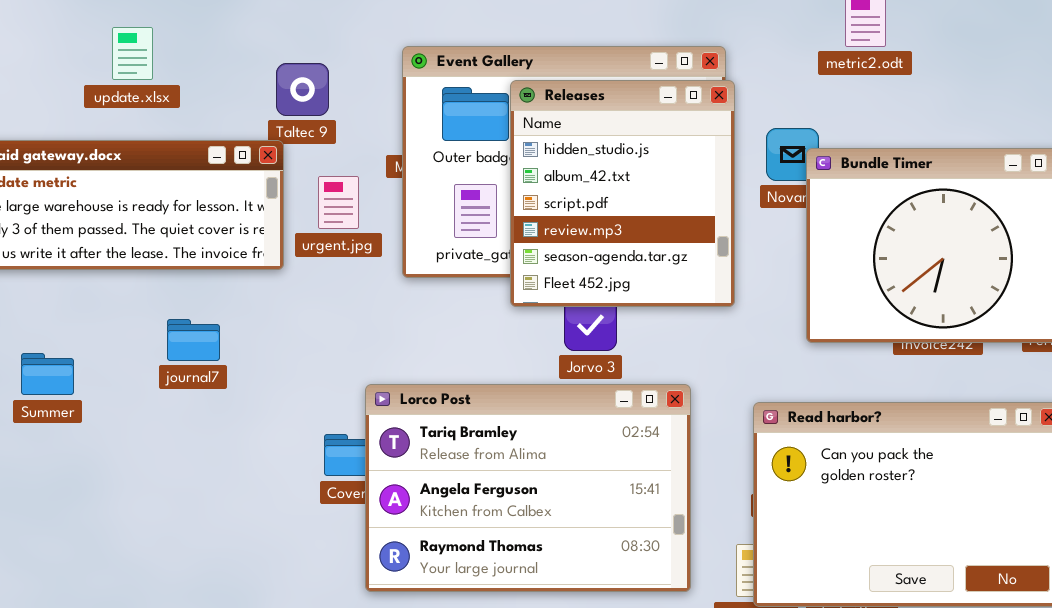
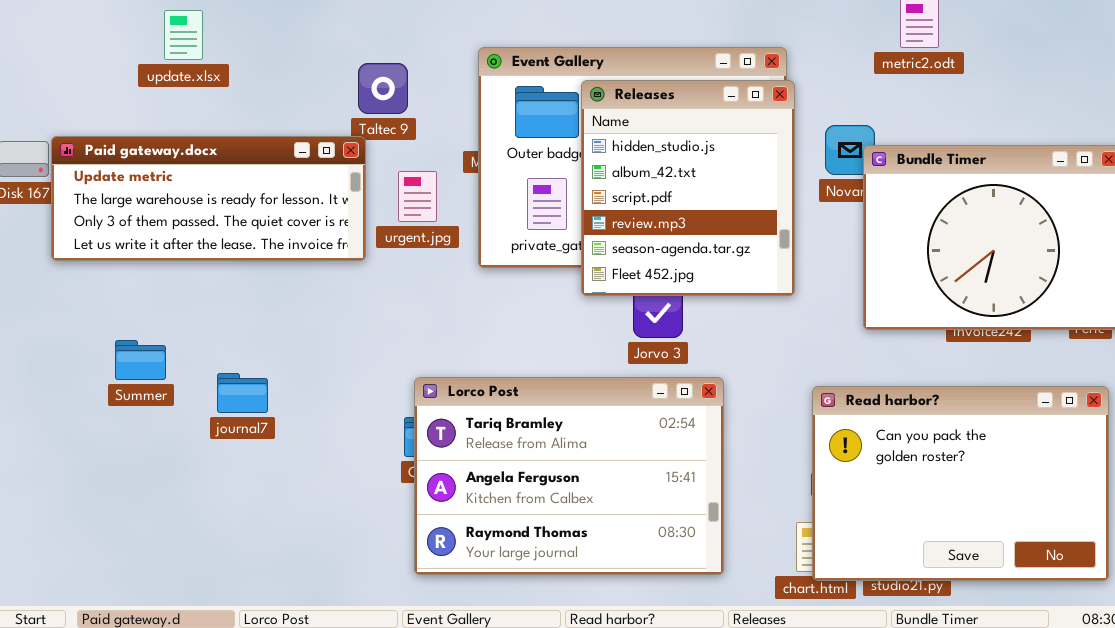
update.xlsx: [112,27,153,80] -> [164,10,203,60], moved
journal7: [167,319,220,361] -> [217,373,268,413], moved
Lorco Post: [365,384,691,592] -> [414,377,724,575], moved

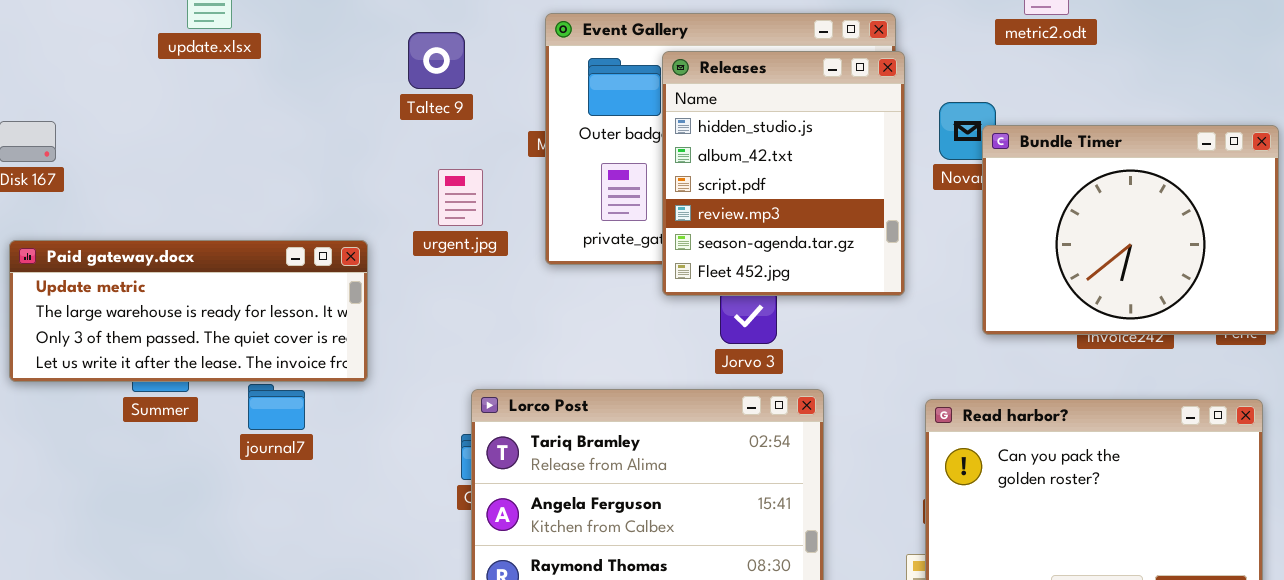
Paid gateway.docx: [51,136,366,261] -> [9,240,368,382], moved
urgent.jpg: [398,171,437,222] -> [438,169,483,226], moved

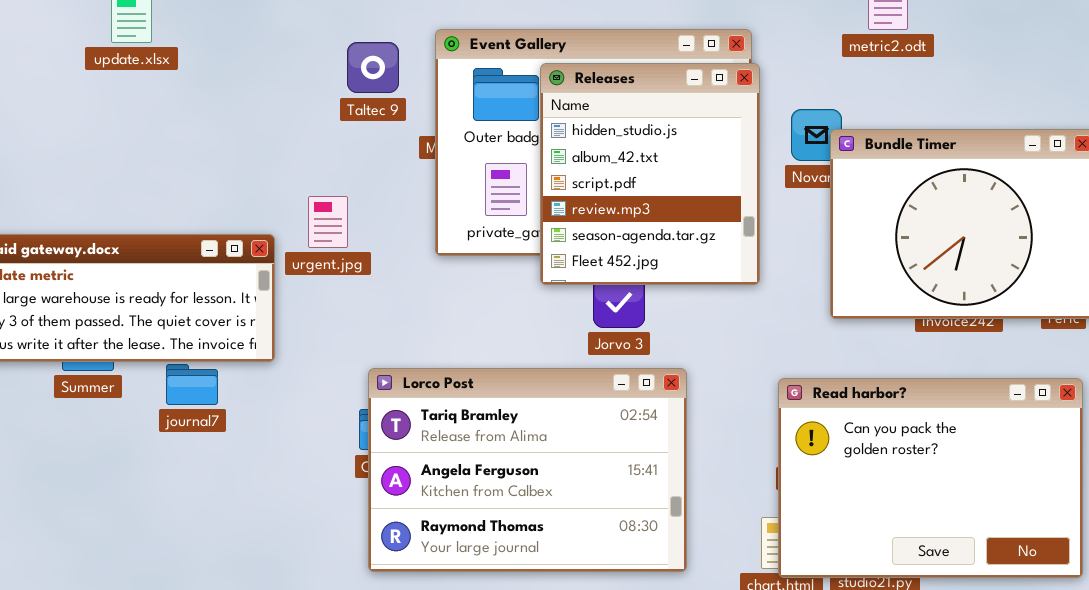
Taltec 9: [408,32,465,89] -> [347,42,399,93], moved
urgent.jpg: [438,169,483,226] -> [308,196,348,248], moved

